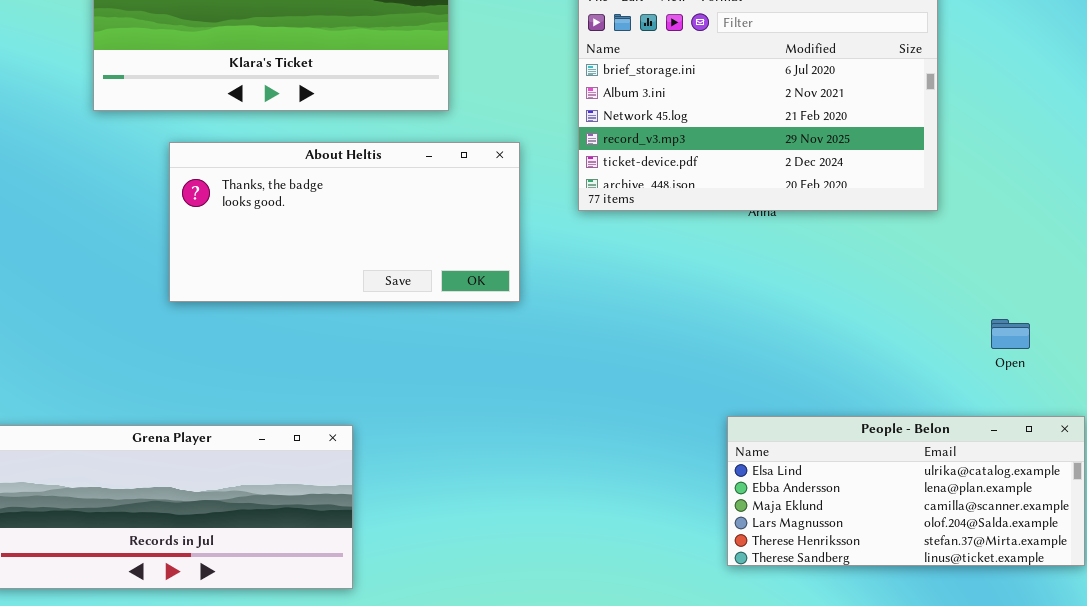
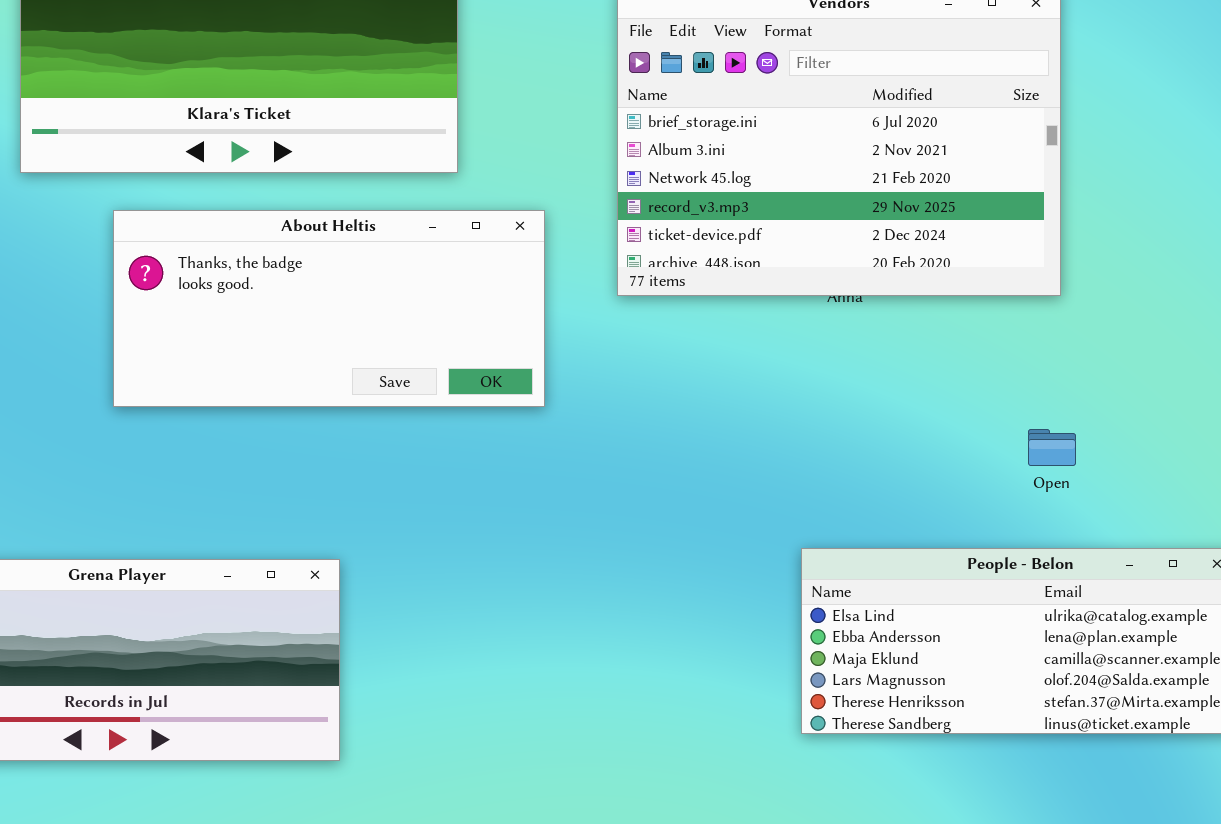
Open: [991,319,1030,349] -> [1028,429,1076,466], moved

